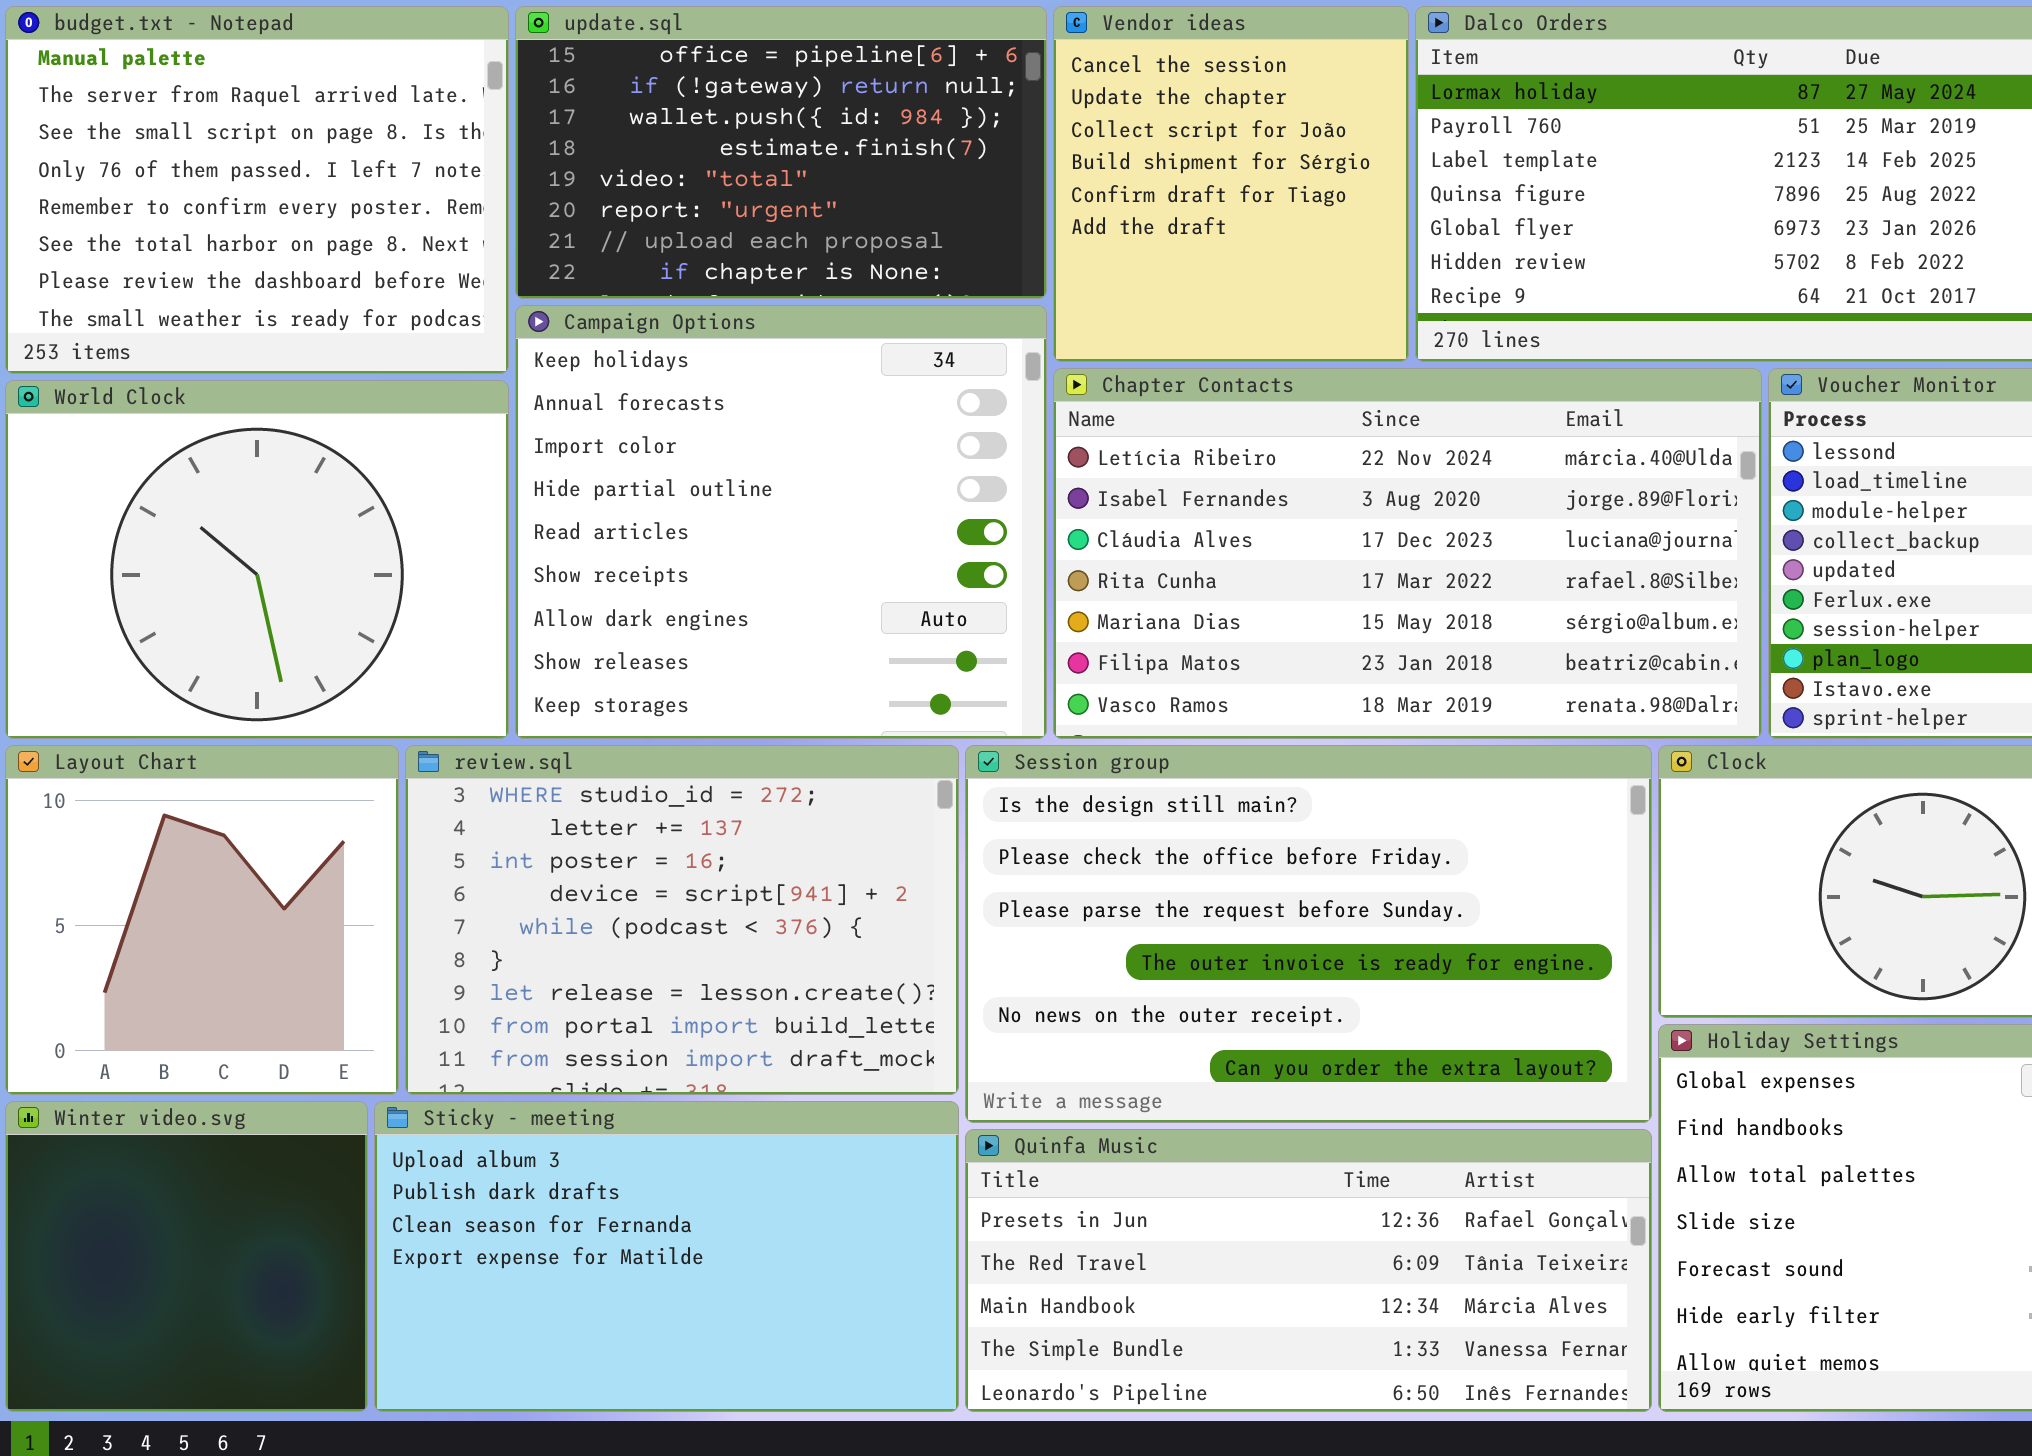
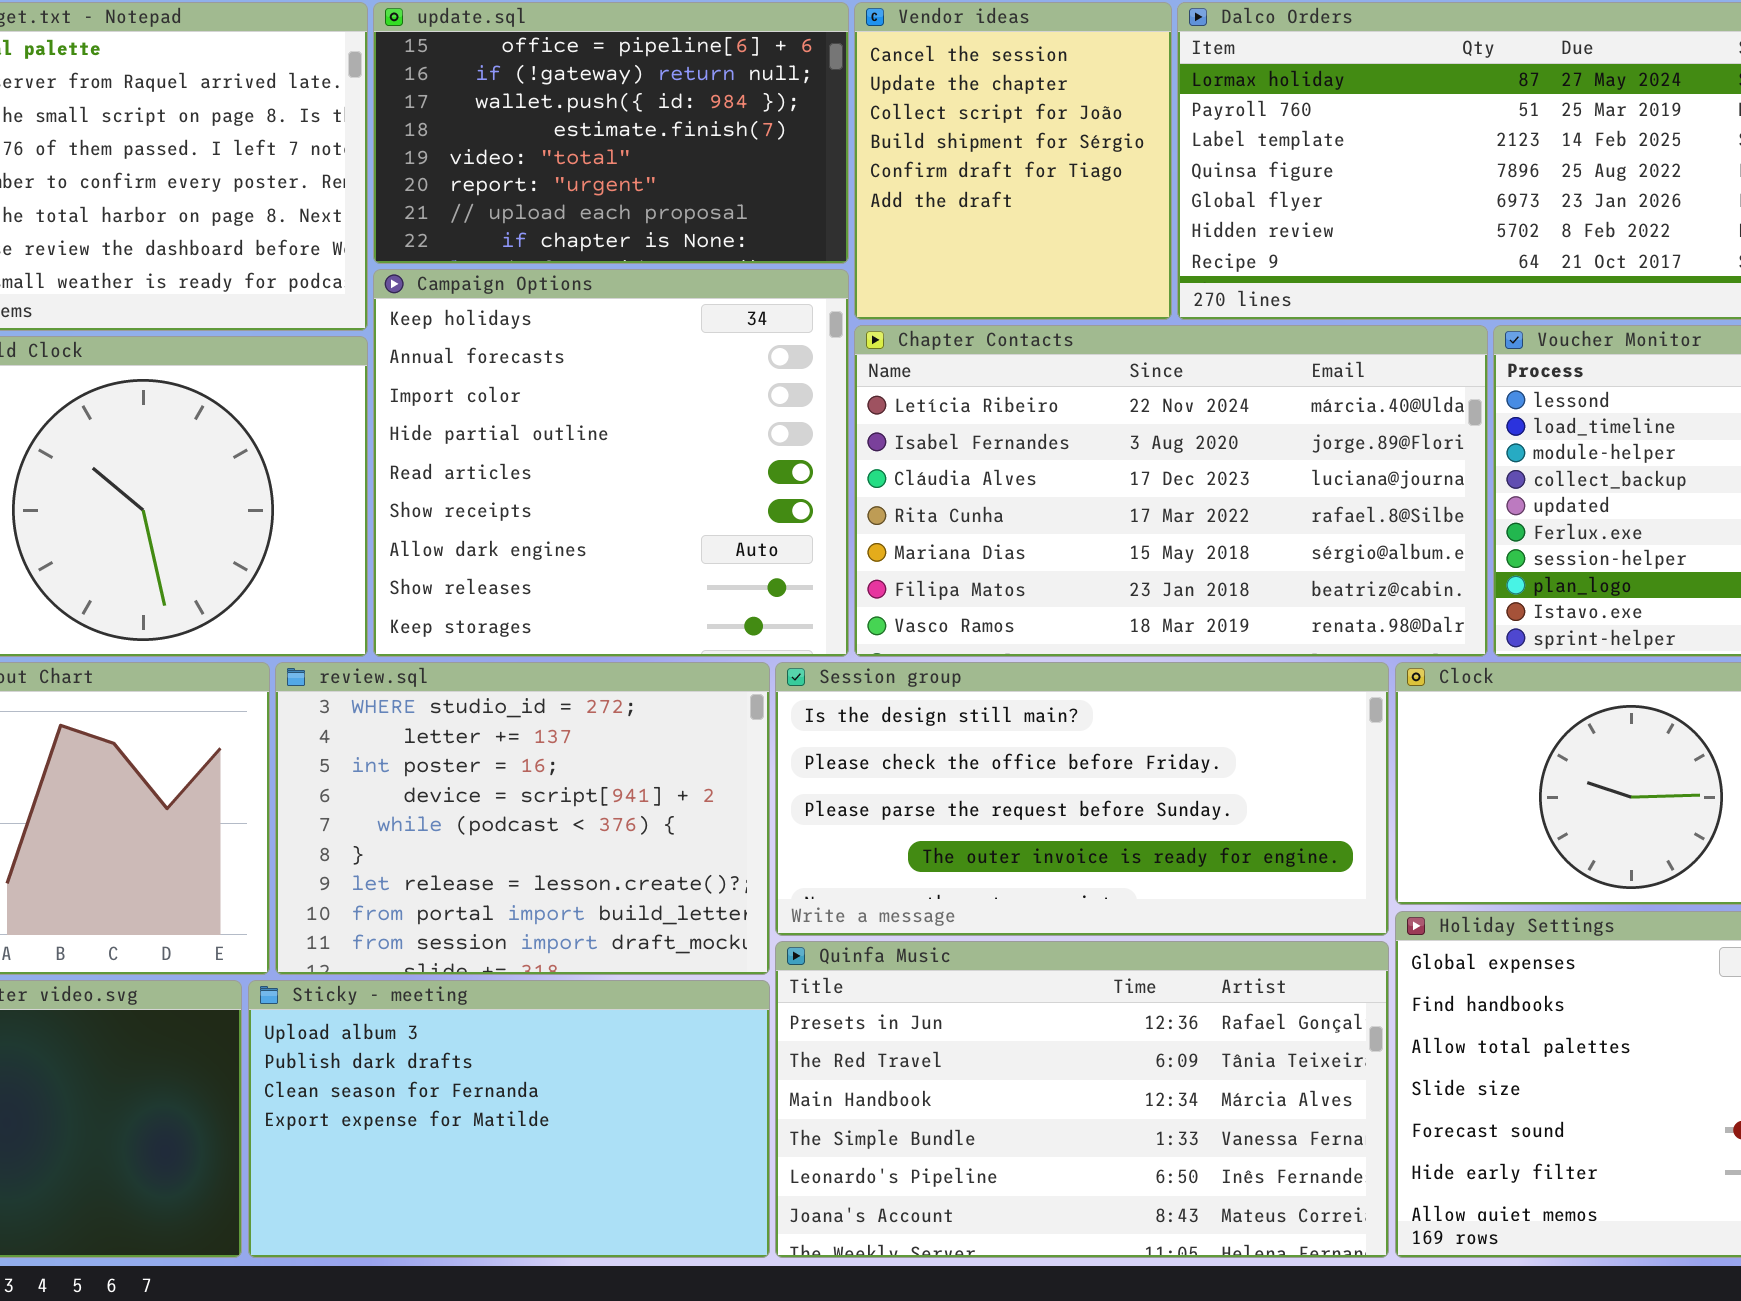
Session group: [965,745,1652,1123] -> [775,662,1389,936], resized
Quinfa Music: [965,1129,1652,1412] -> [775,941,1389,1258], resized

